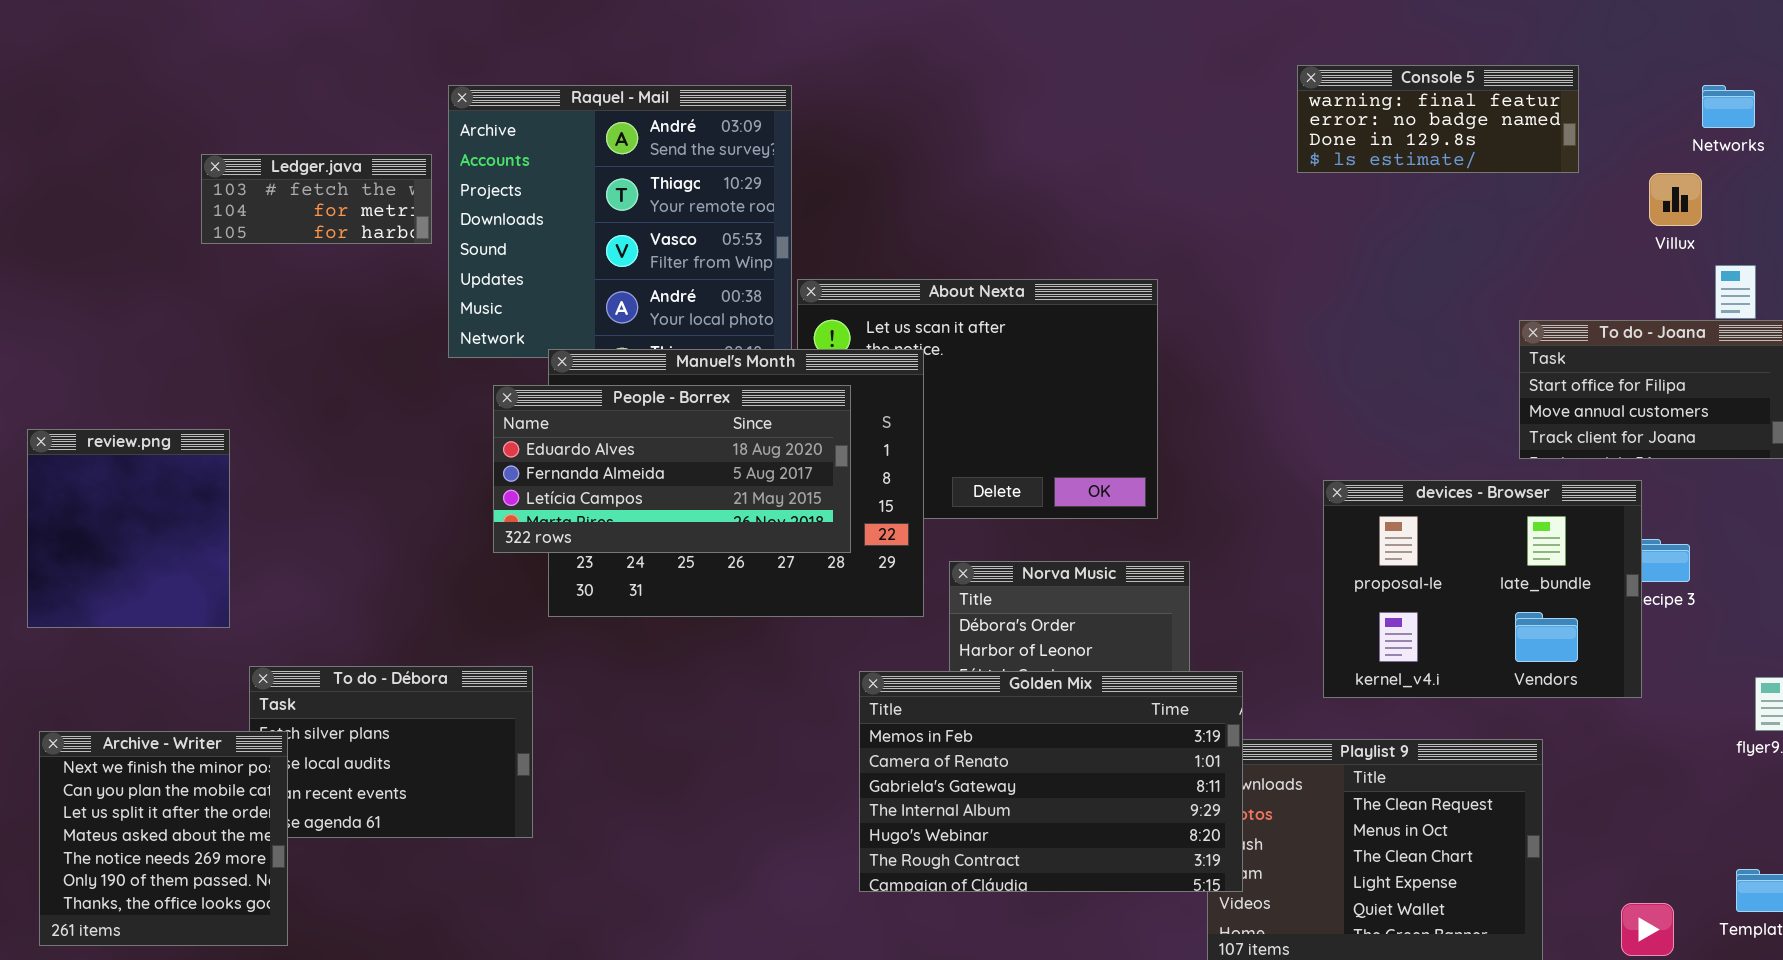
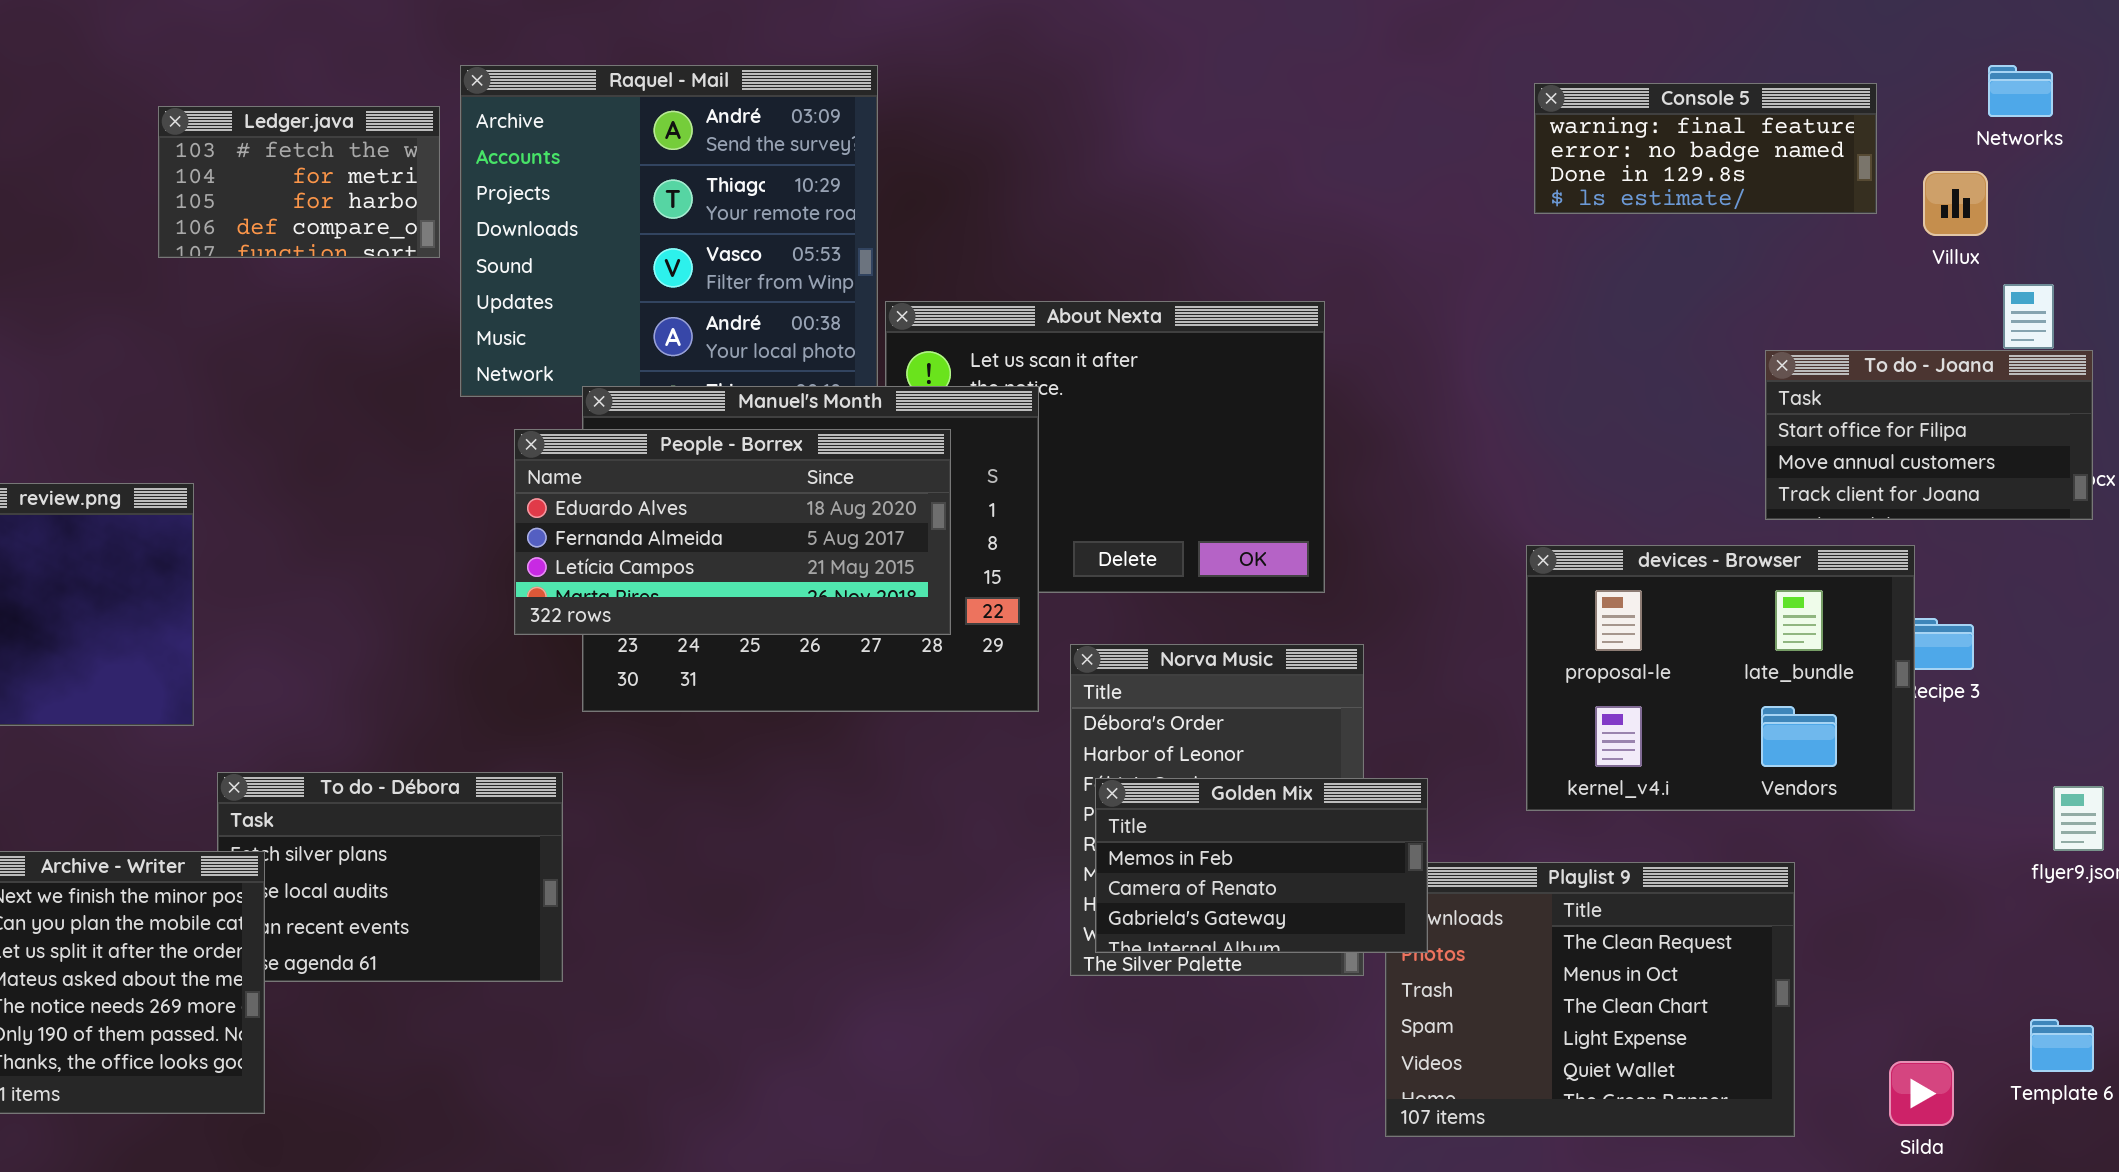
Console 5: [1297,65,1579,173] -> [1534,83,1877,214], moved
Ledger.java: [201,154,432,244] -> [158,106,440,258], resized
Golden Mix: [859,671,1243,892] -> [1095,778,1428,953], resized

